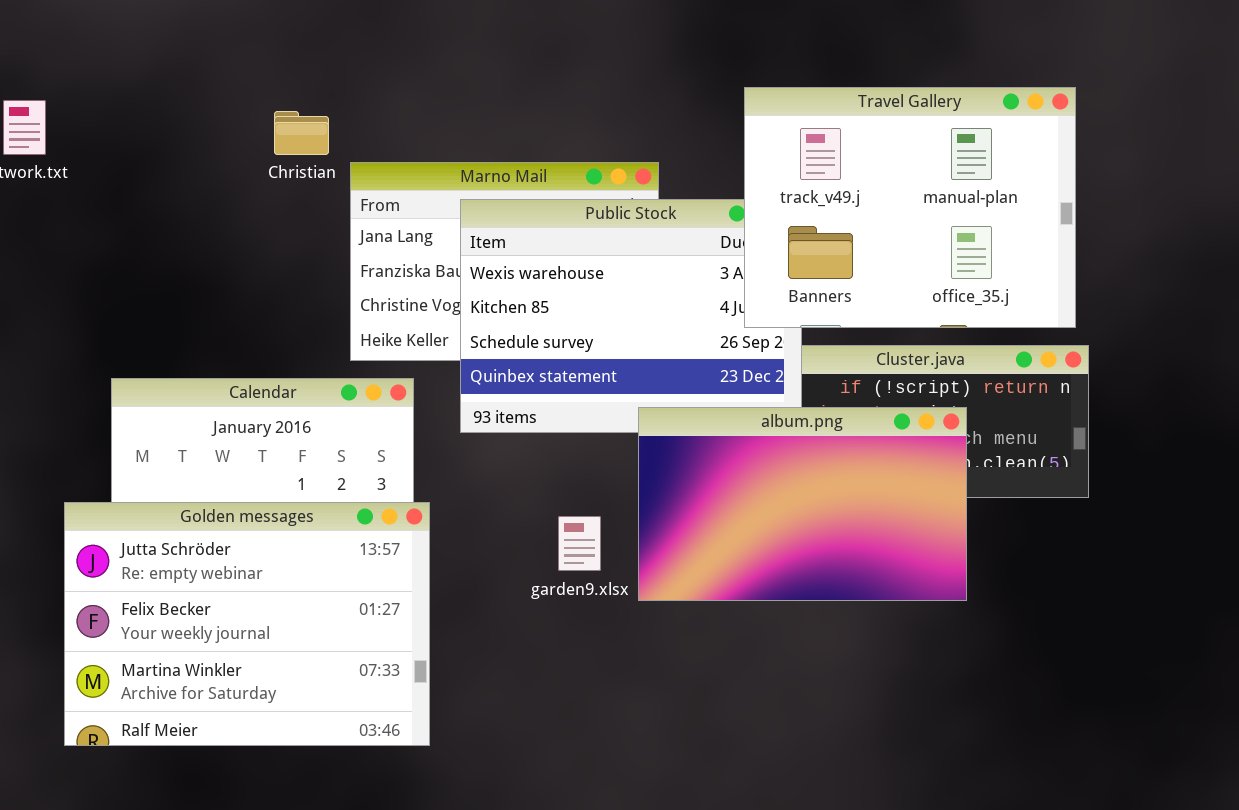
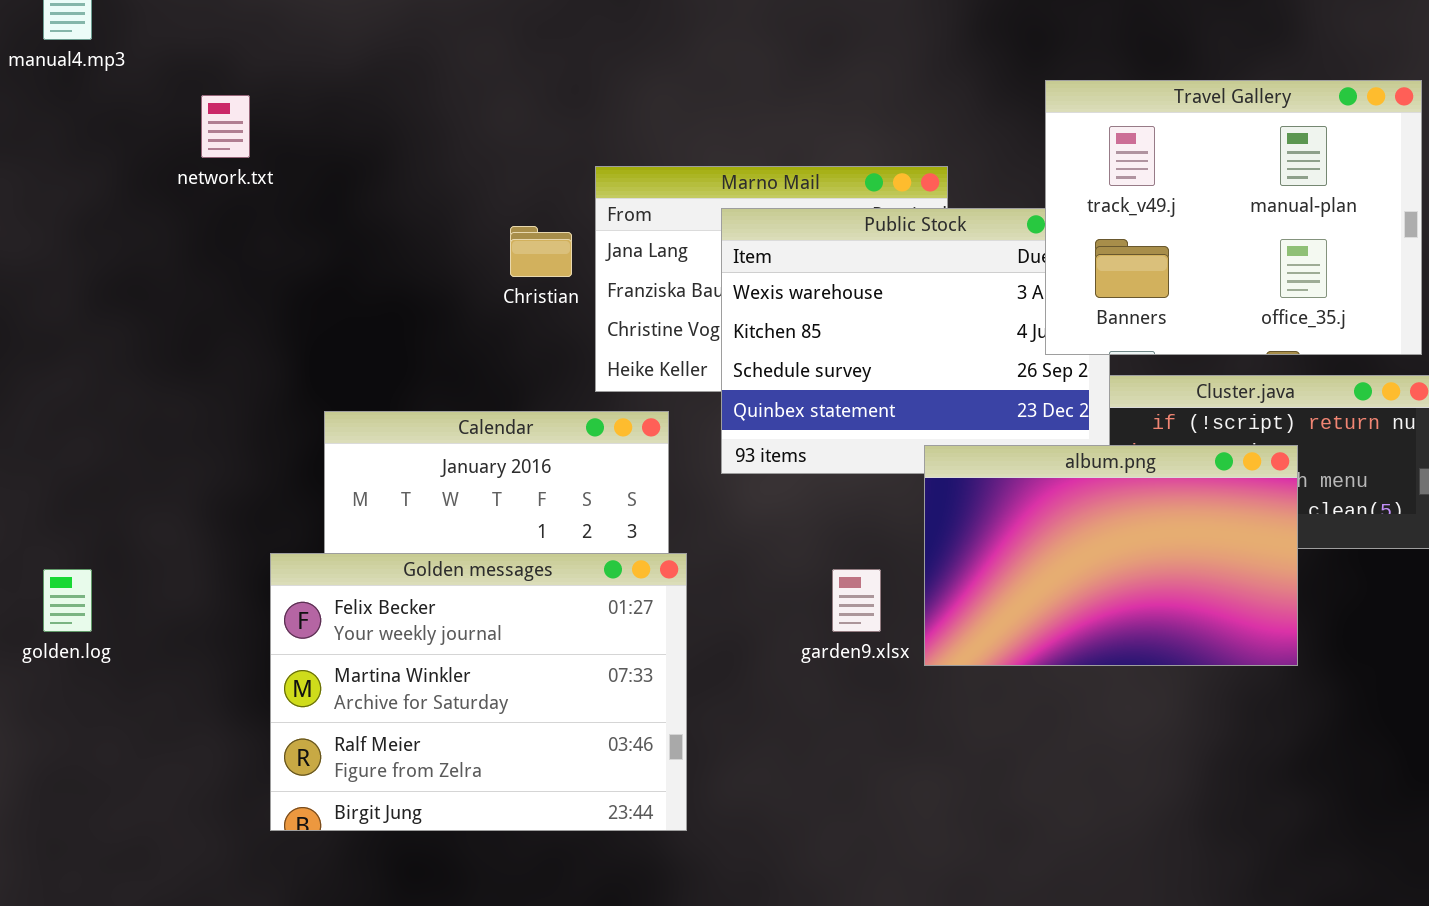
Christian: [274,111,329,155] -> [510,226,572,277], moved
Golden messages: [64,502,430,746] -> [270,553,687,831], scrolled down 1 row

